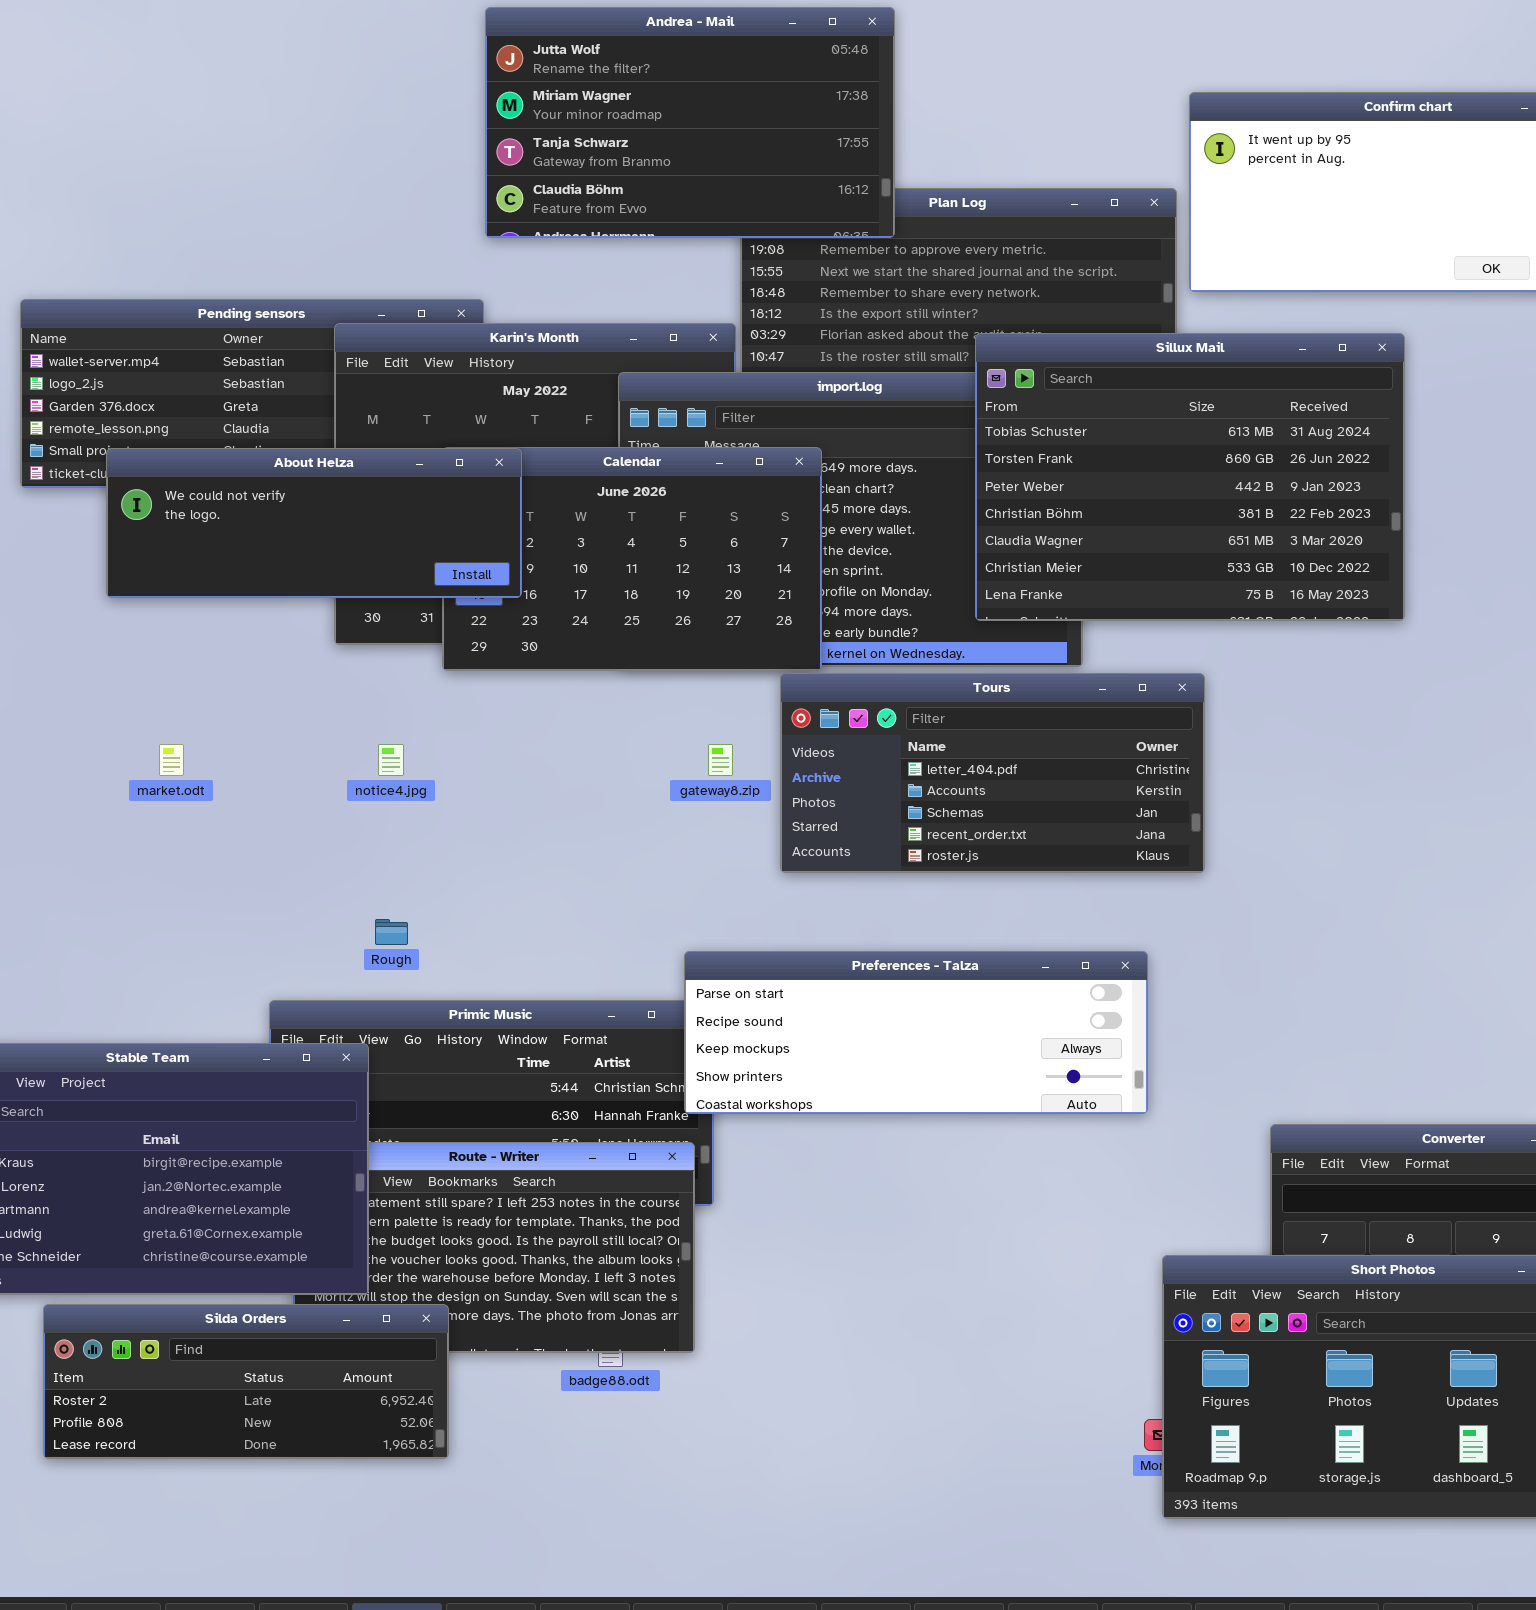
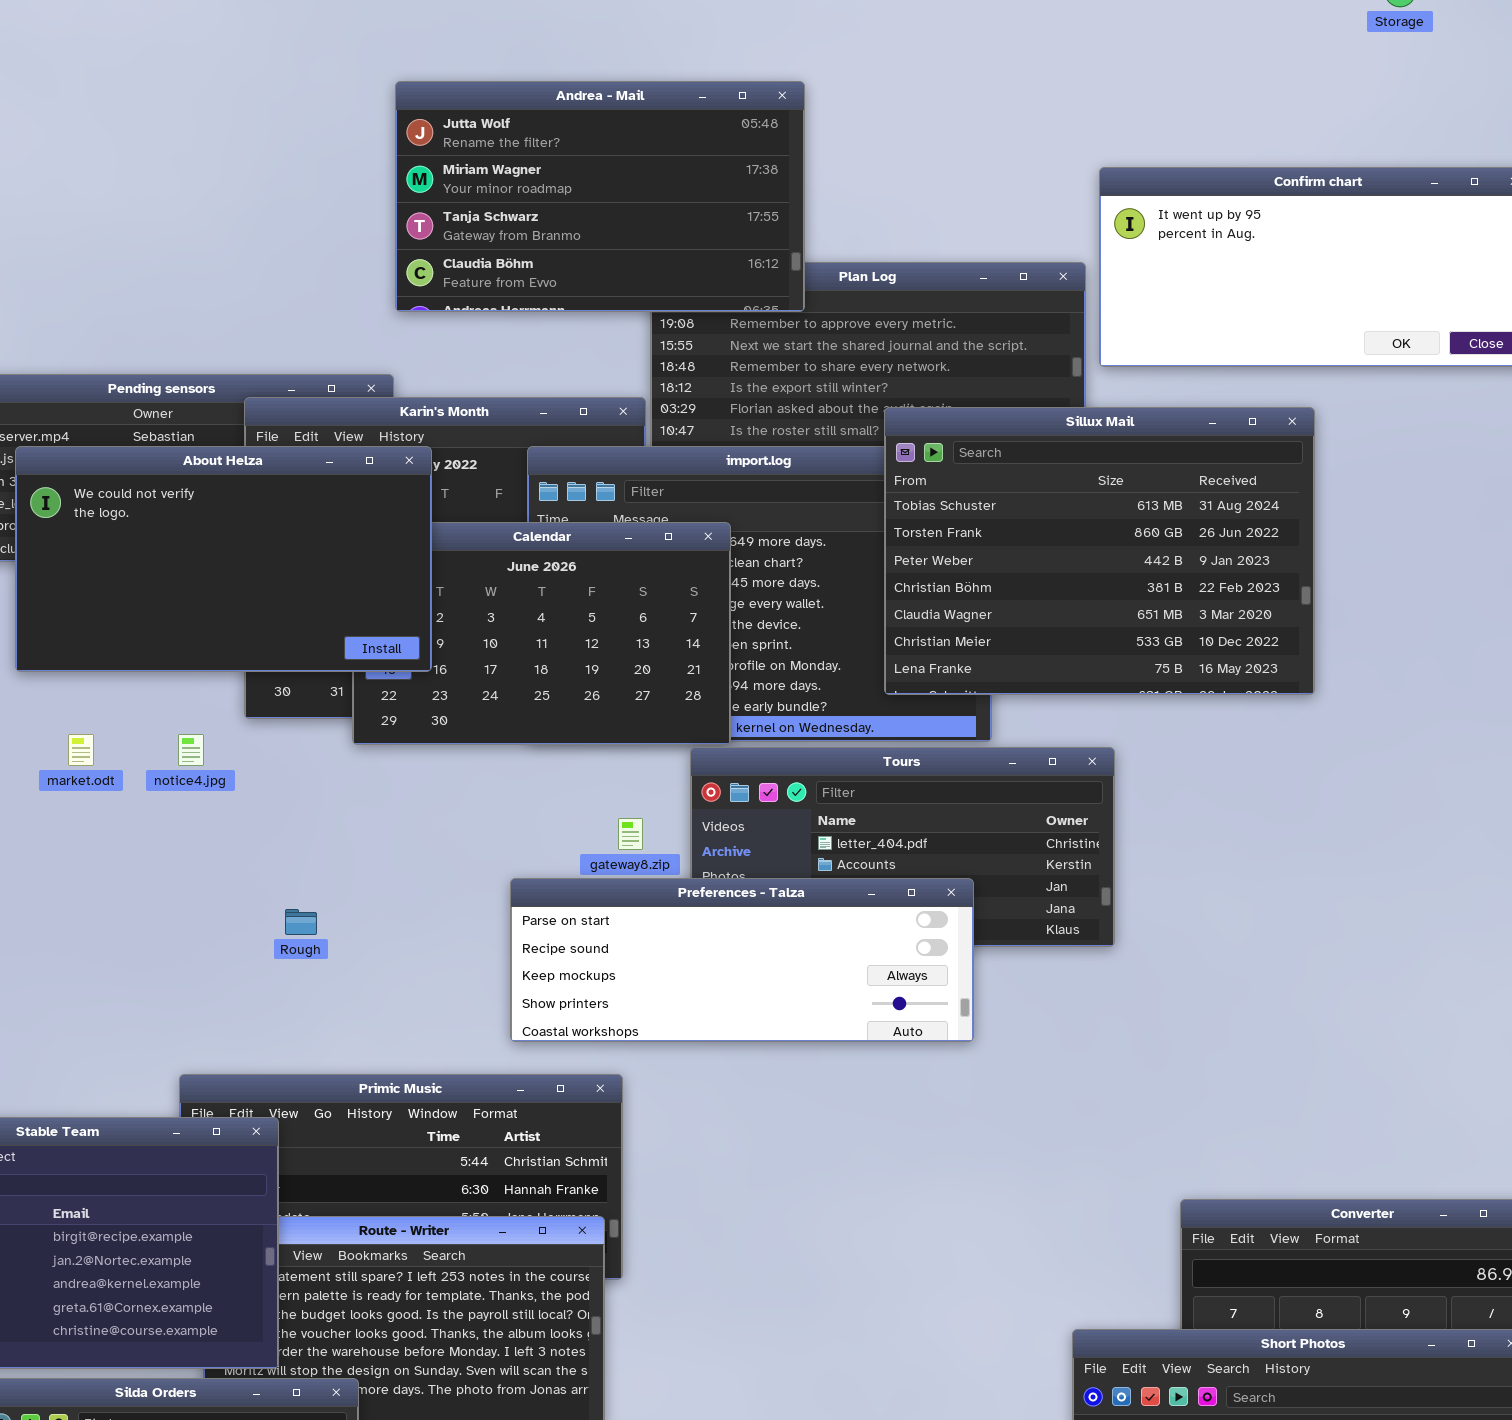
About Helza: [106,448,522,598] -> [15,446,432,672], resized
market.odt: [159,744,184,776] -> [68,734,94,766], moved
notice4.jpg: [378,744,404,776] -> [178,734,204,766], moved
Rough: [375,919,408,945] -> [285,909,317,935], moved
Preferences - Talza: [684,951,1148,1114] -> [510,878,974,1042], moved

